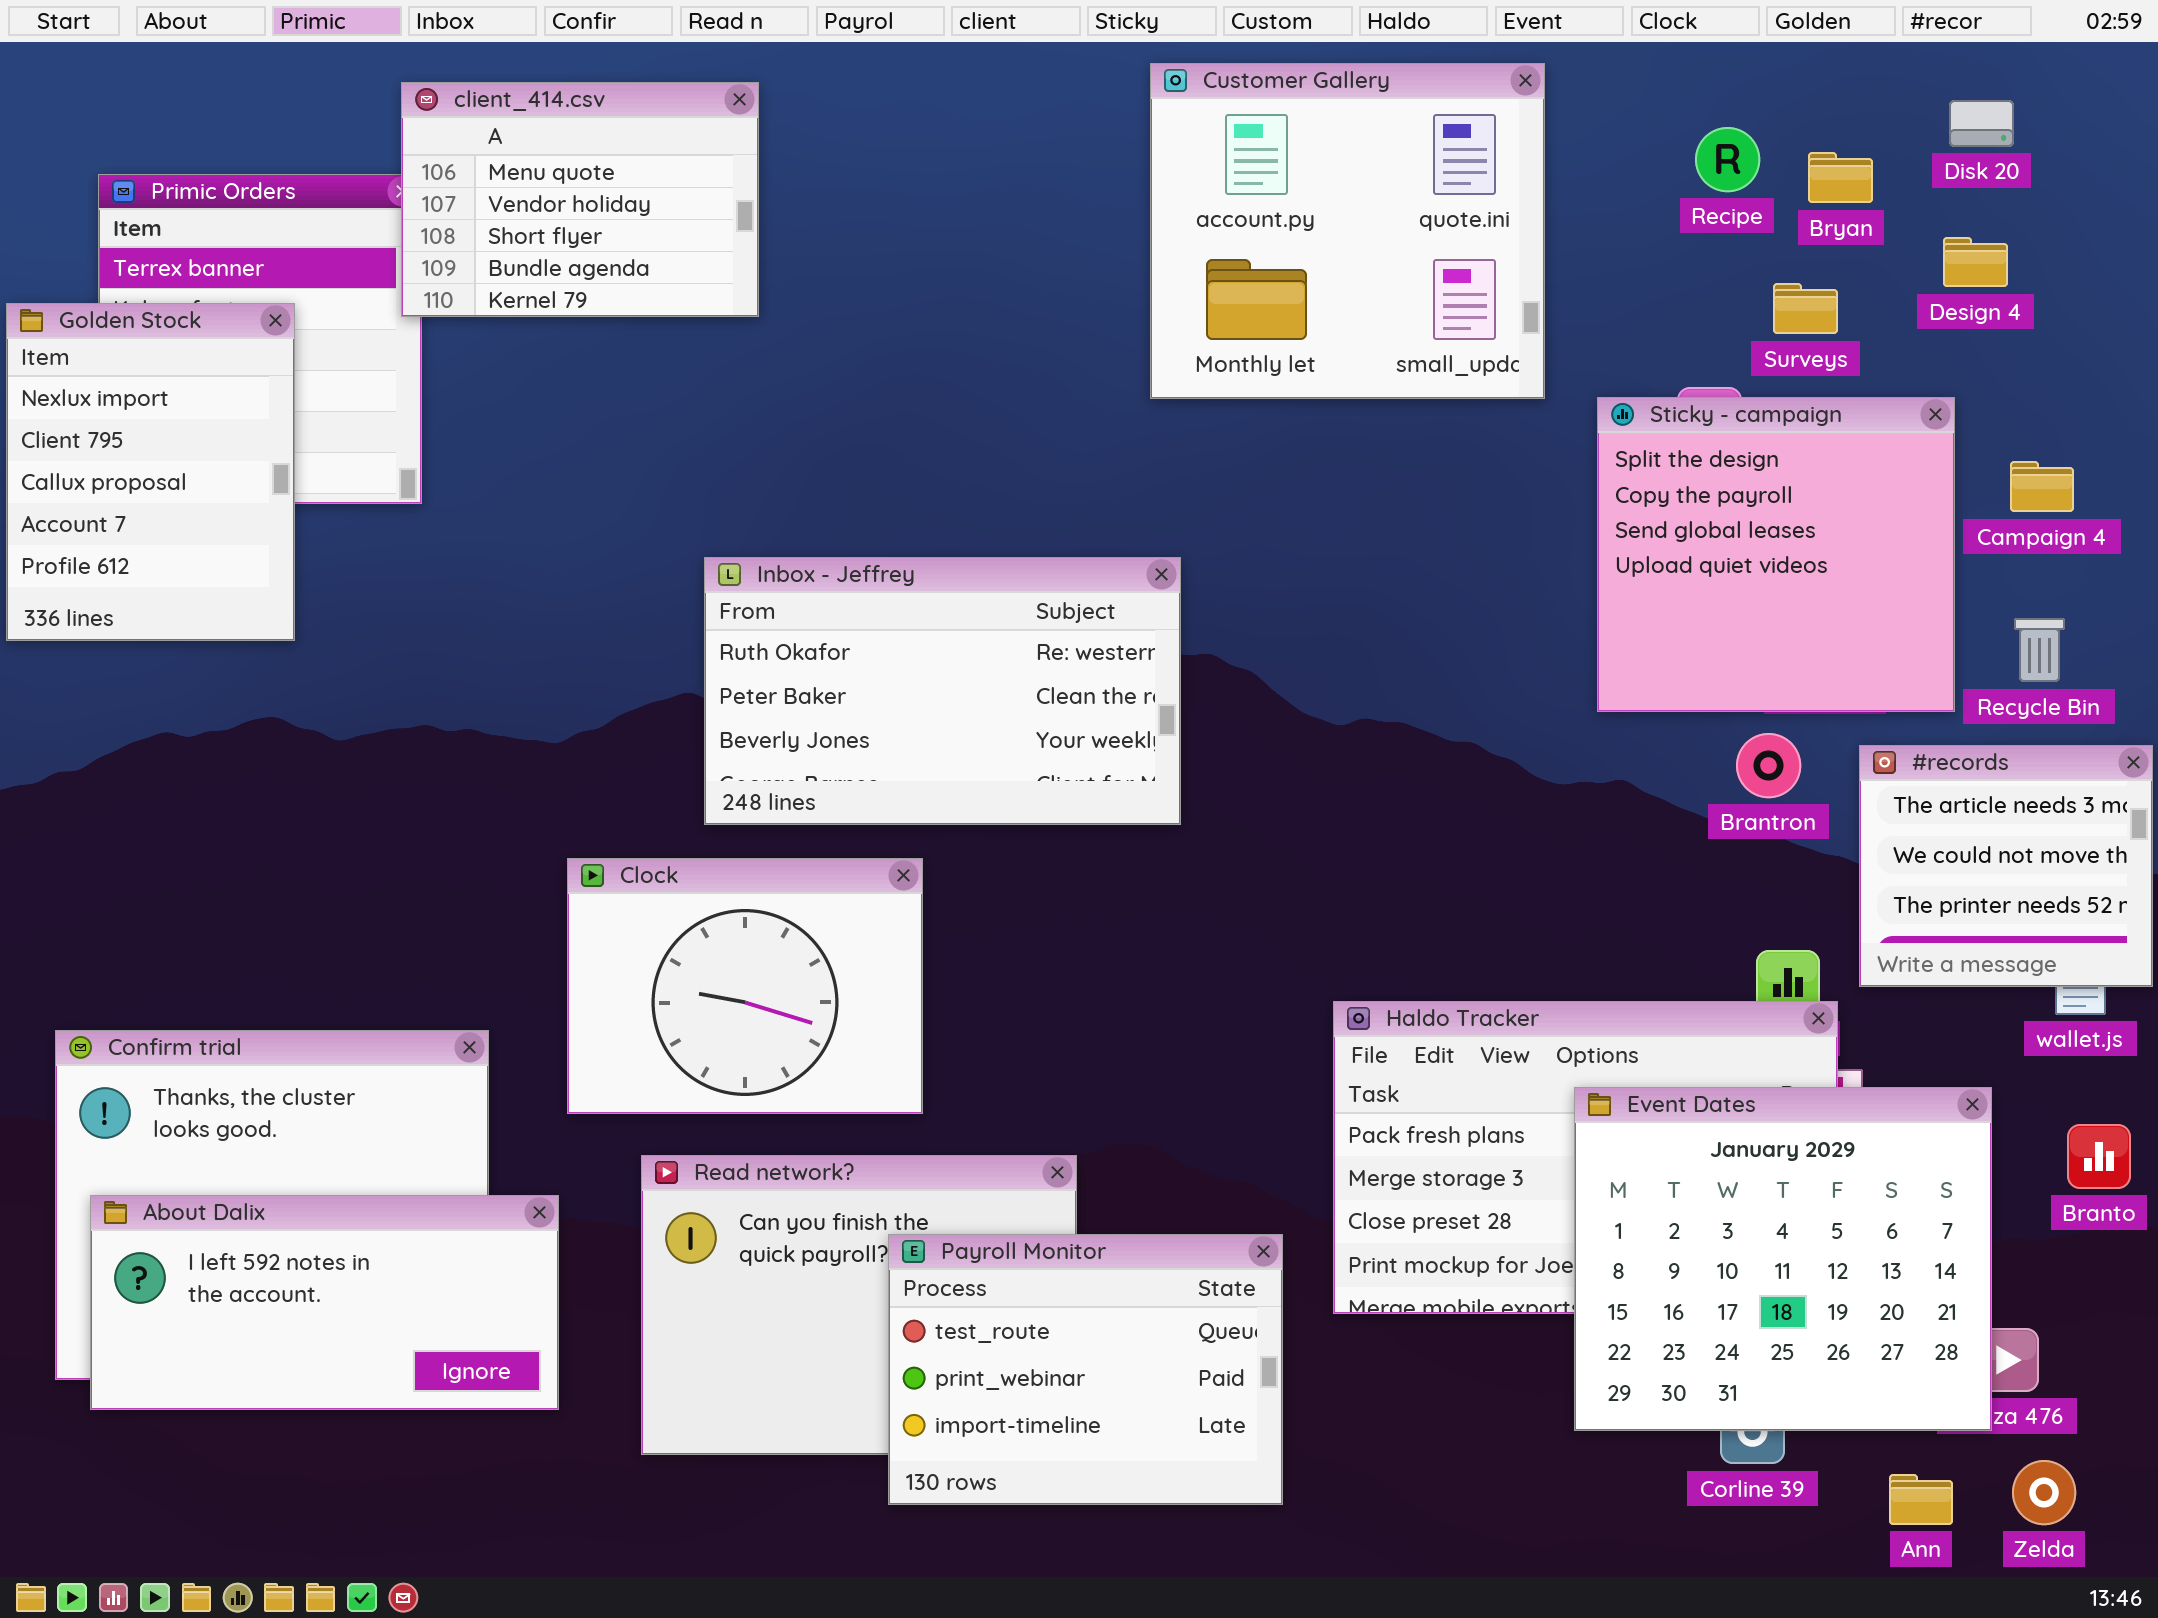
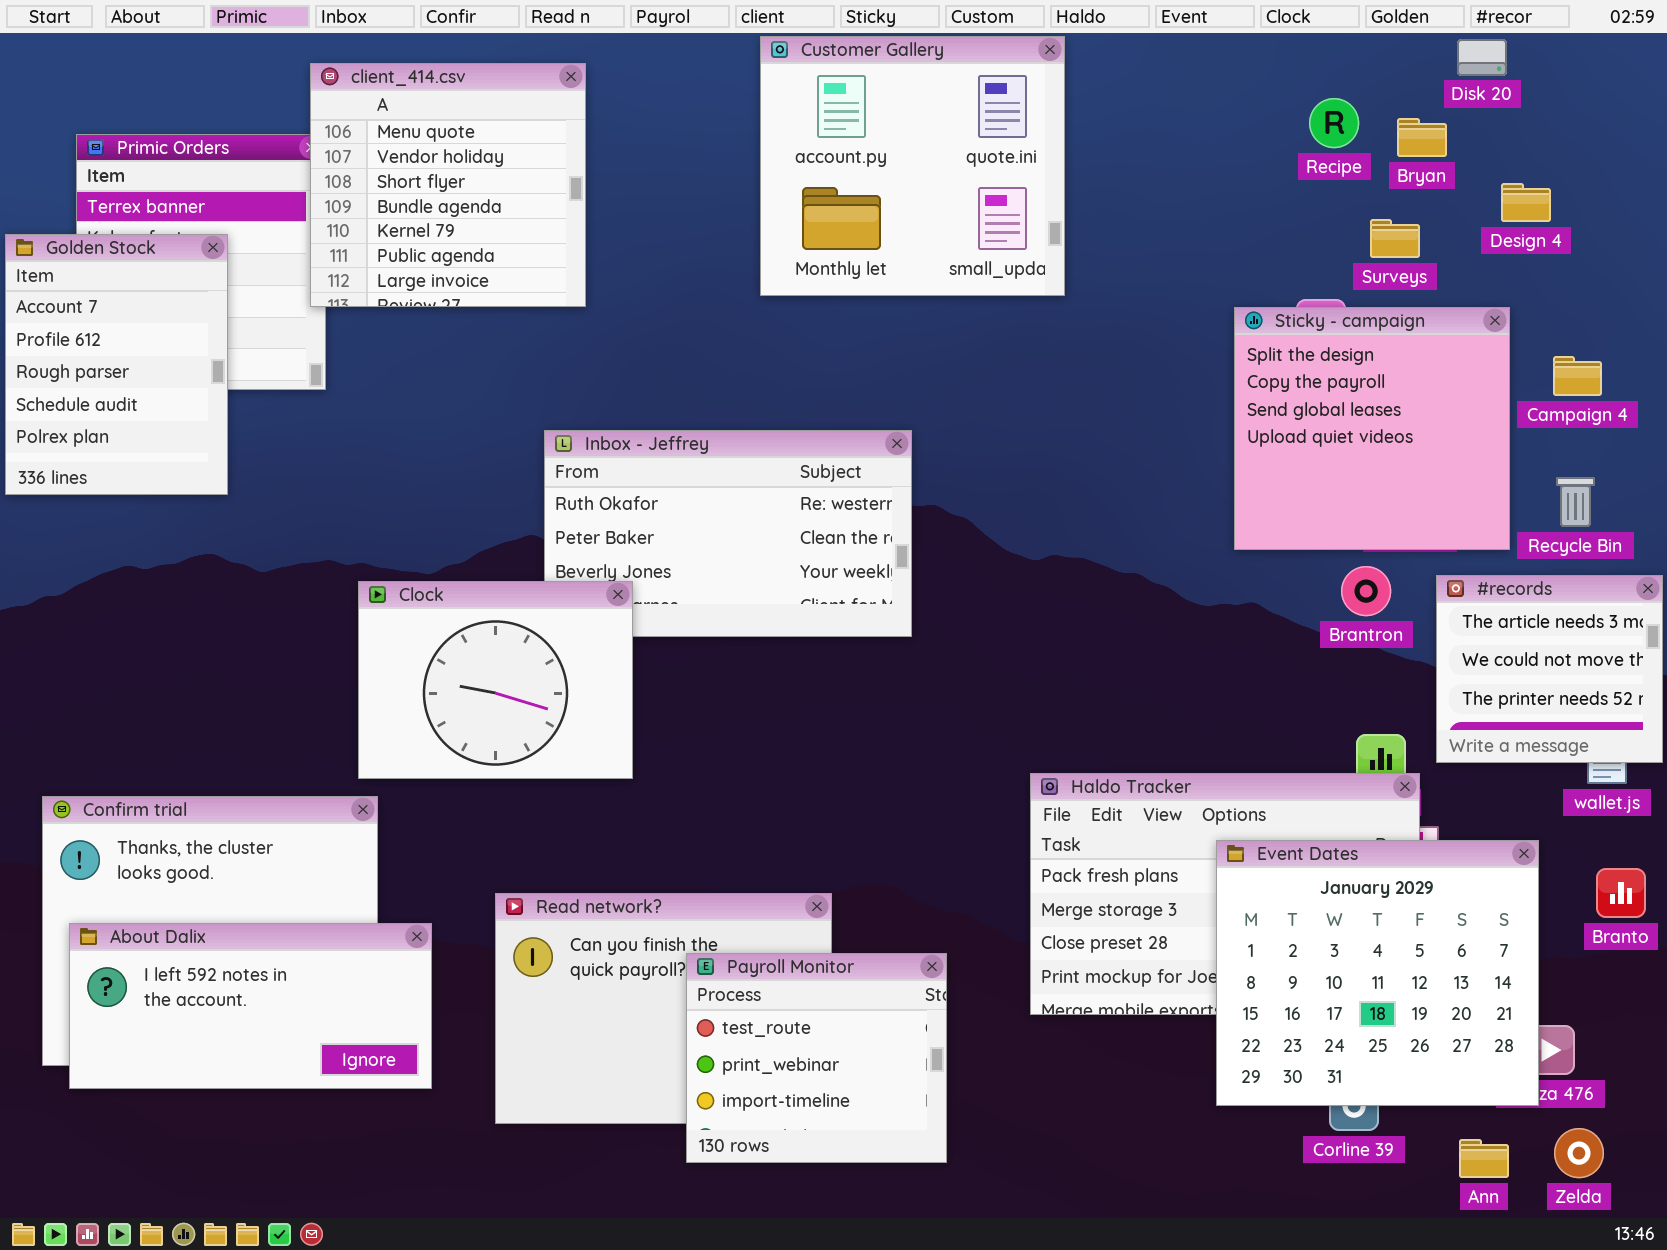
Customer Gallery: [1150,63,1545,399] -> [760,36,1065,296], moved
client_414.csv: [401,82,759,317] -> [310,63,586,307], resized
Disk 20: [1949,100,2014,147] -> [1457,39,1507,76], moved
Golden Stock: [6,303,295,641] -> [5,234,228,495], scrolled down 3 rows
Clock: [567,858,923,1114] -> [358,581,633,779], moved
Payroll Monitor: [888,1234,1283,1505] -> [686,953,947,1163], resized

